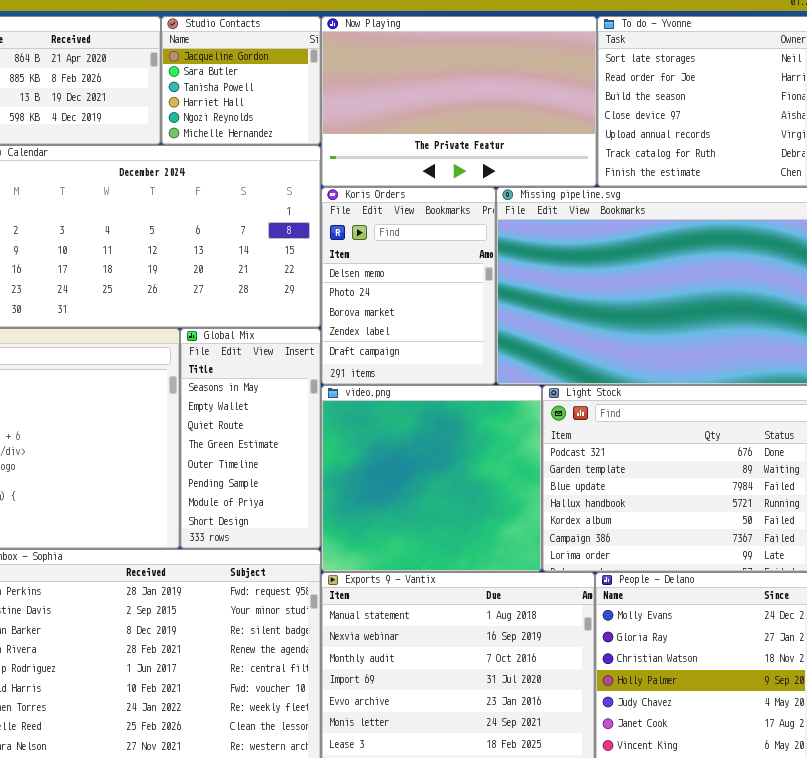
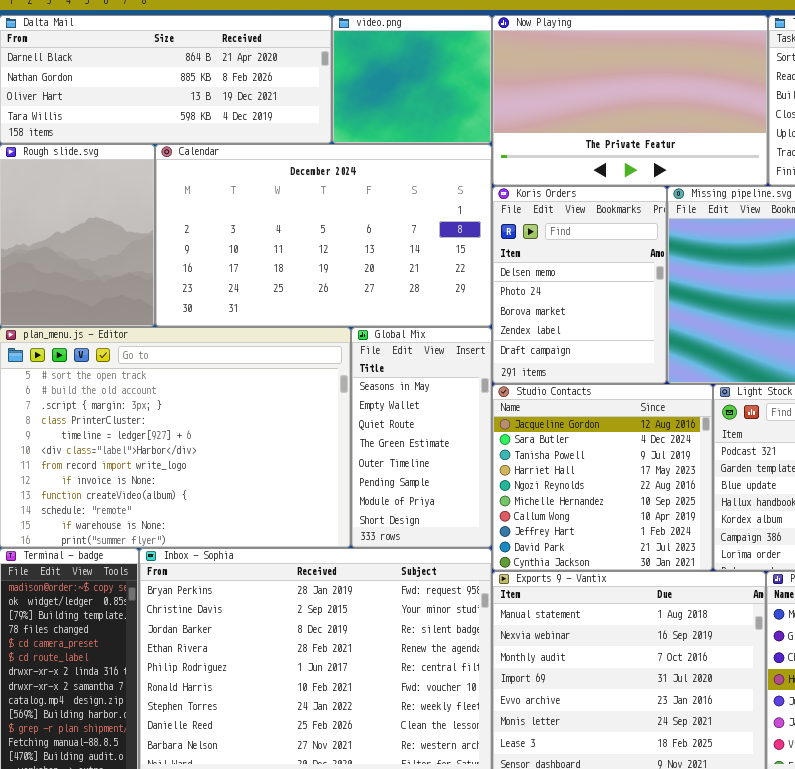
Studio Contacts: [161,16,321,145] -> [492,384,713,571], moved, resized
video.png: [321,385,542,572] -> [332,15,492,144], moved, resized

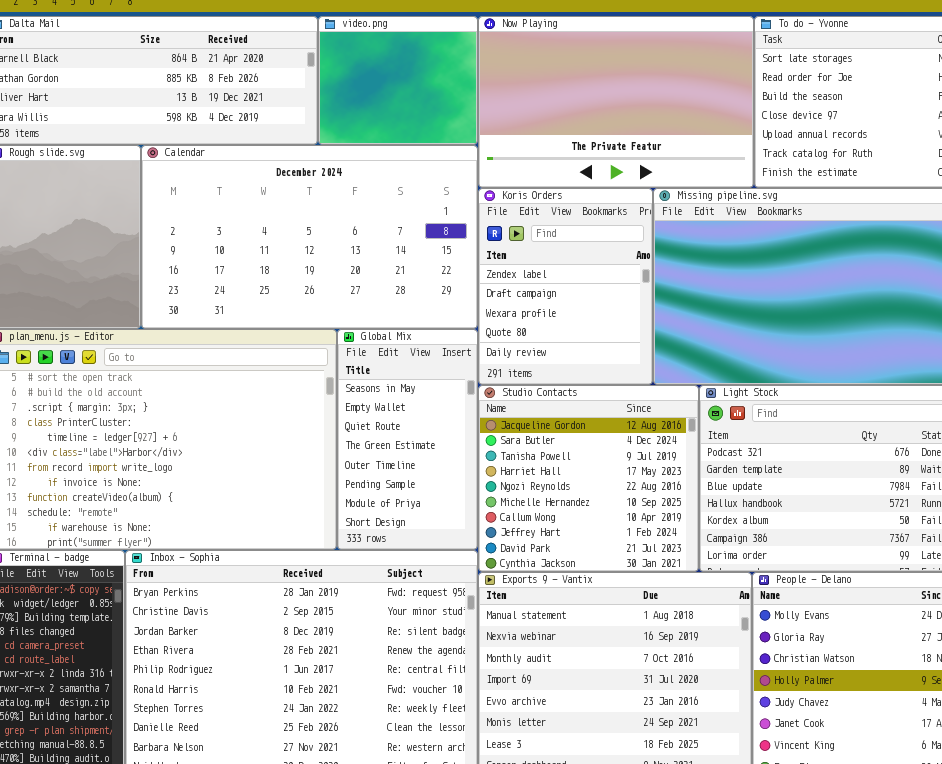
Koris Orders: [492,186,667,384] -> [478,188,653,385], scrolled down 3 rows

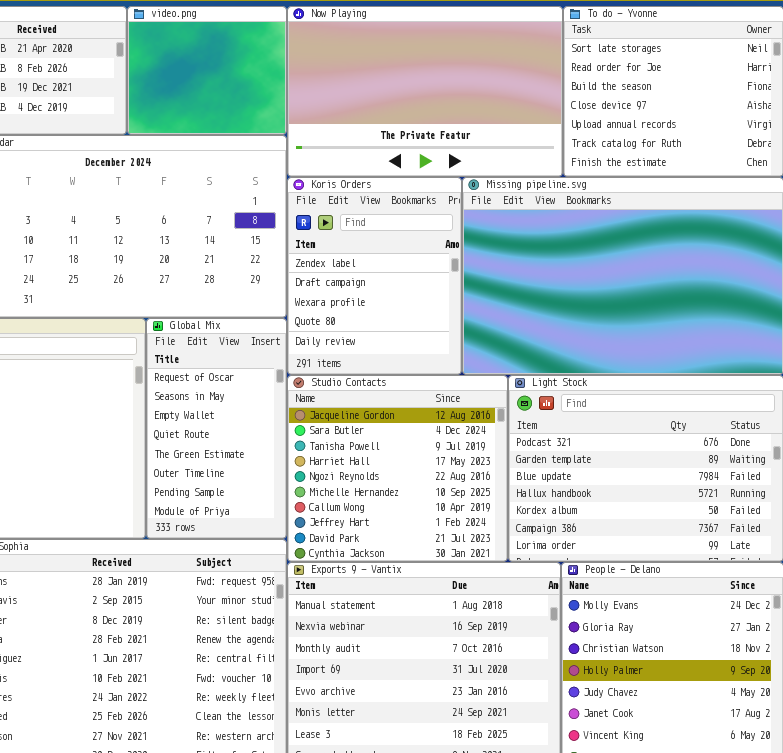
Global Mix: [337,329,478,550] -> [146,318,287,539], scrolled up 1 row

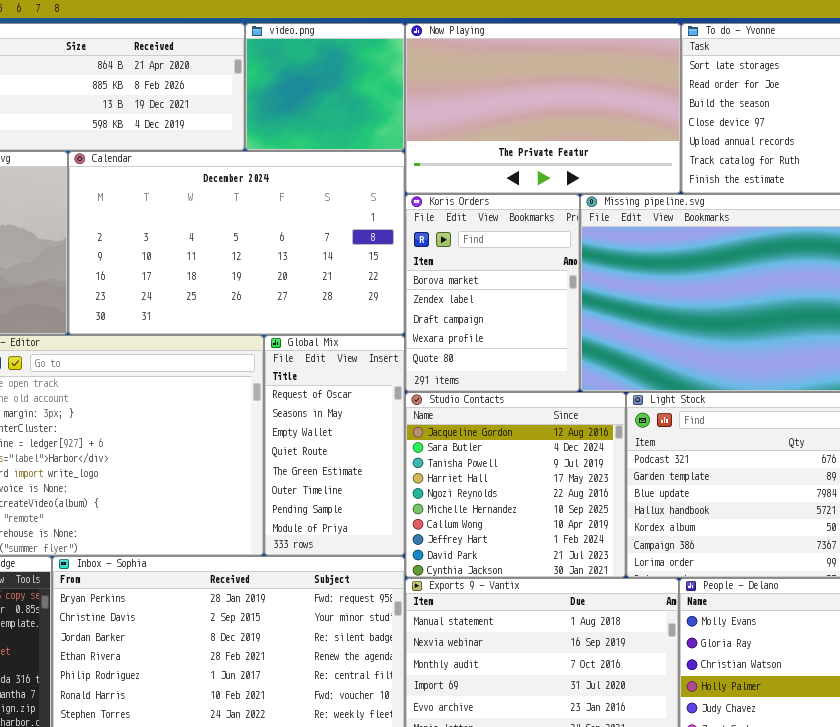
Koris Orders: [287,177,462,375] -> [405,194,580,392], scrolled up 1 row

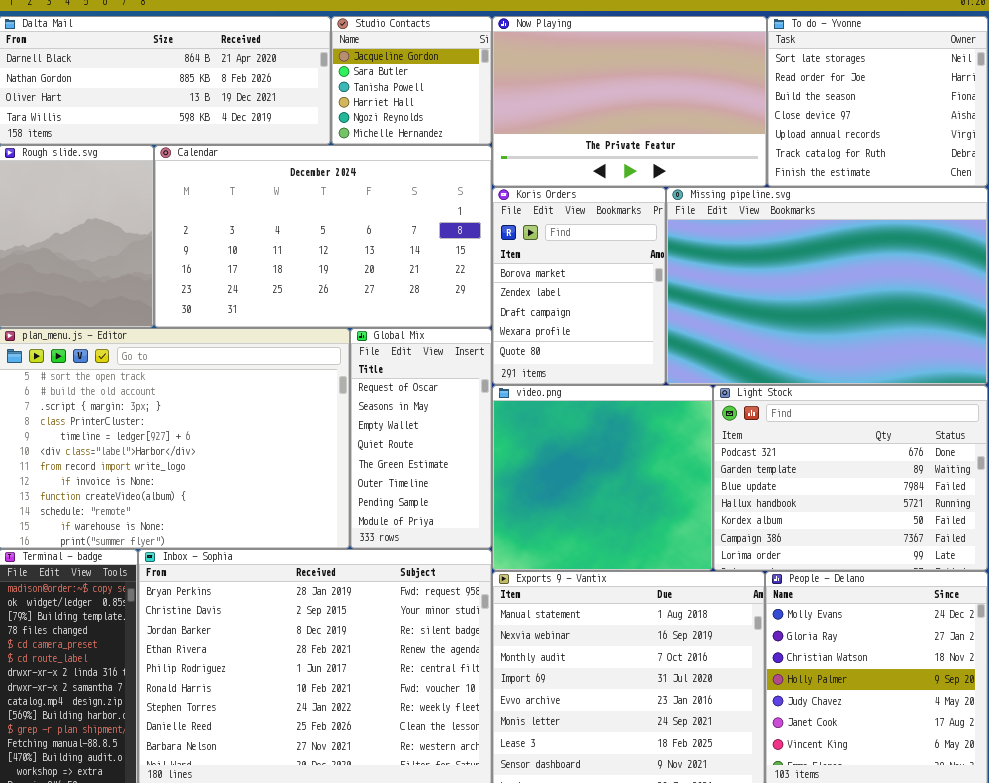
video.png: [245,23,405,151] -> [492,385,713,571], moved, resized
Studio Contacts: [405,392,626,578] -> [331,16,492,145], moved, resized

